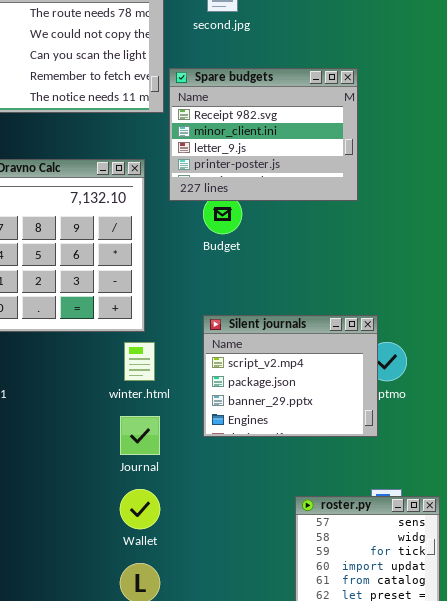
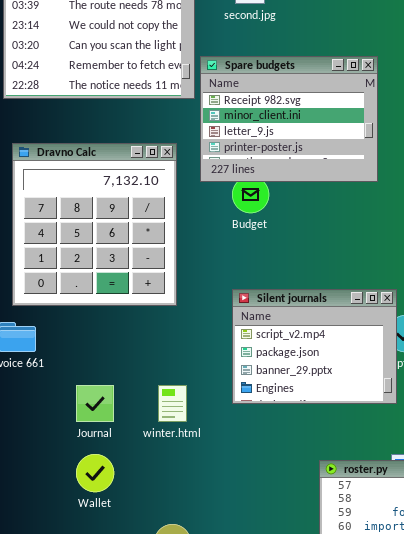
winter.html: [124,342,155,381] -> [158,385,187,422], moved
Journal: [120,416,160,455] -> [76,385,114,422], moved
Wallet: [120,489,160,529] -> [76,454,114,492], moved

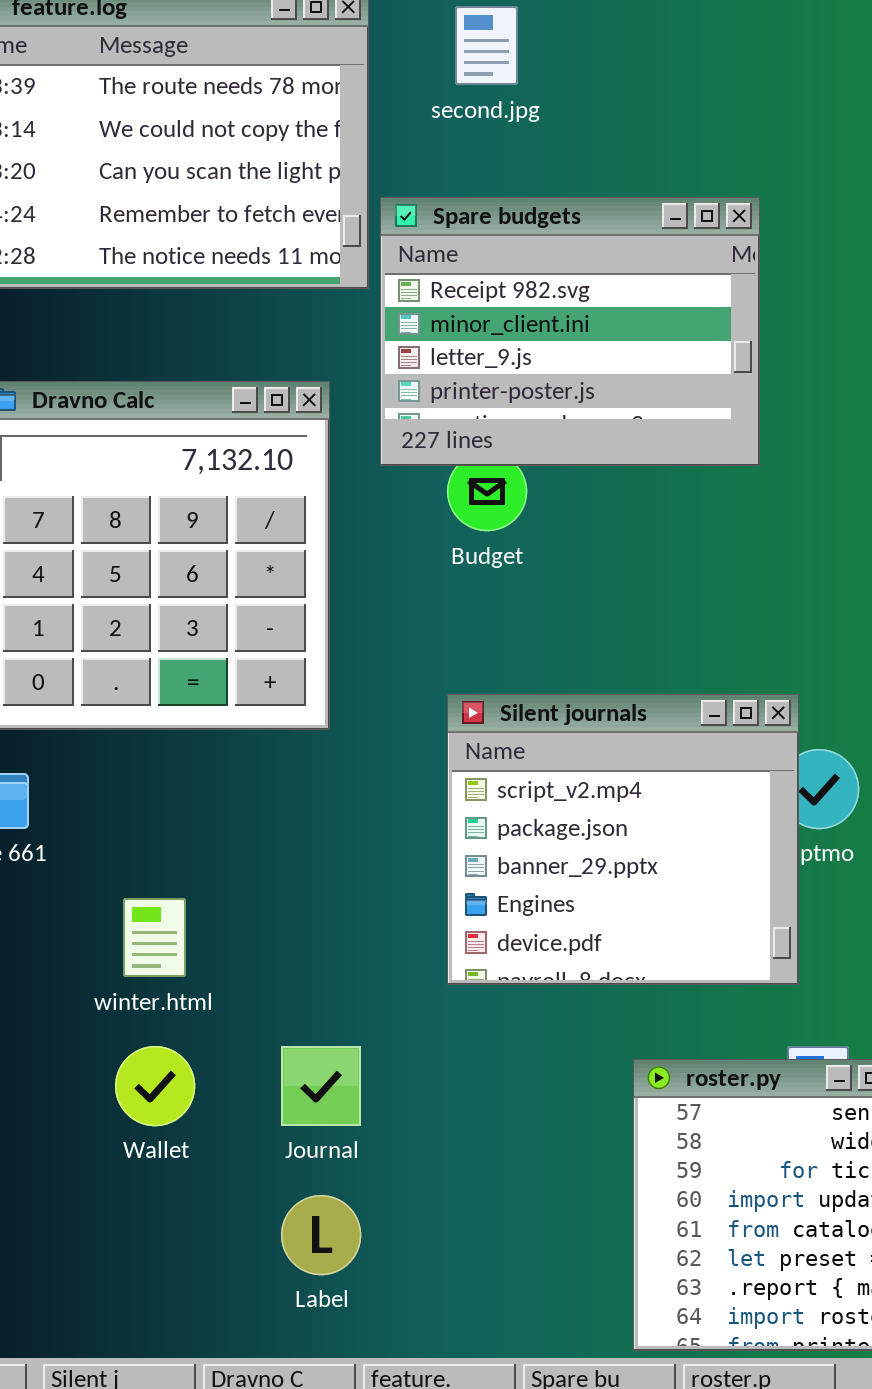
Silent journals: [232,289,397,404] -> [447,694,799,985], resized
Journal: [76,385,114,422] -> [281,1046,361,1126], moved
winter.html: [158,385,187,422] -> [123,898,186,977], moved

